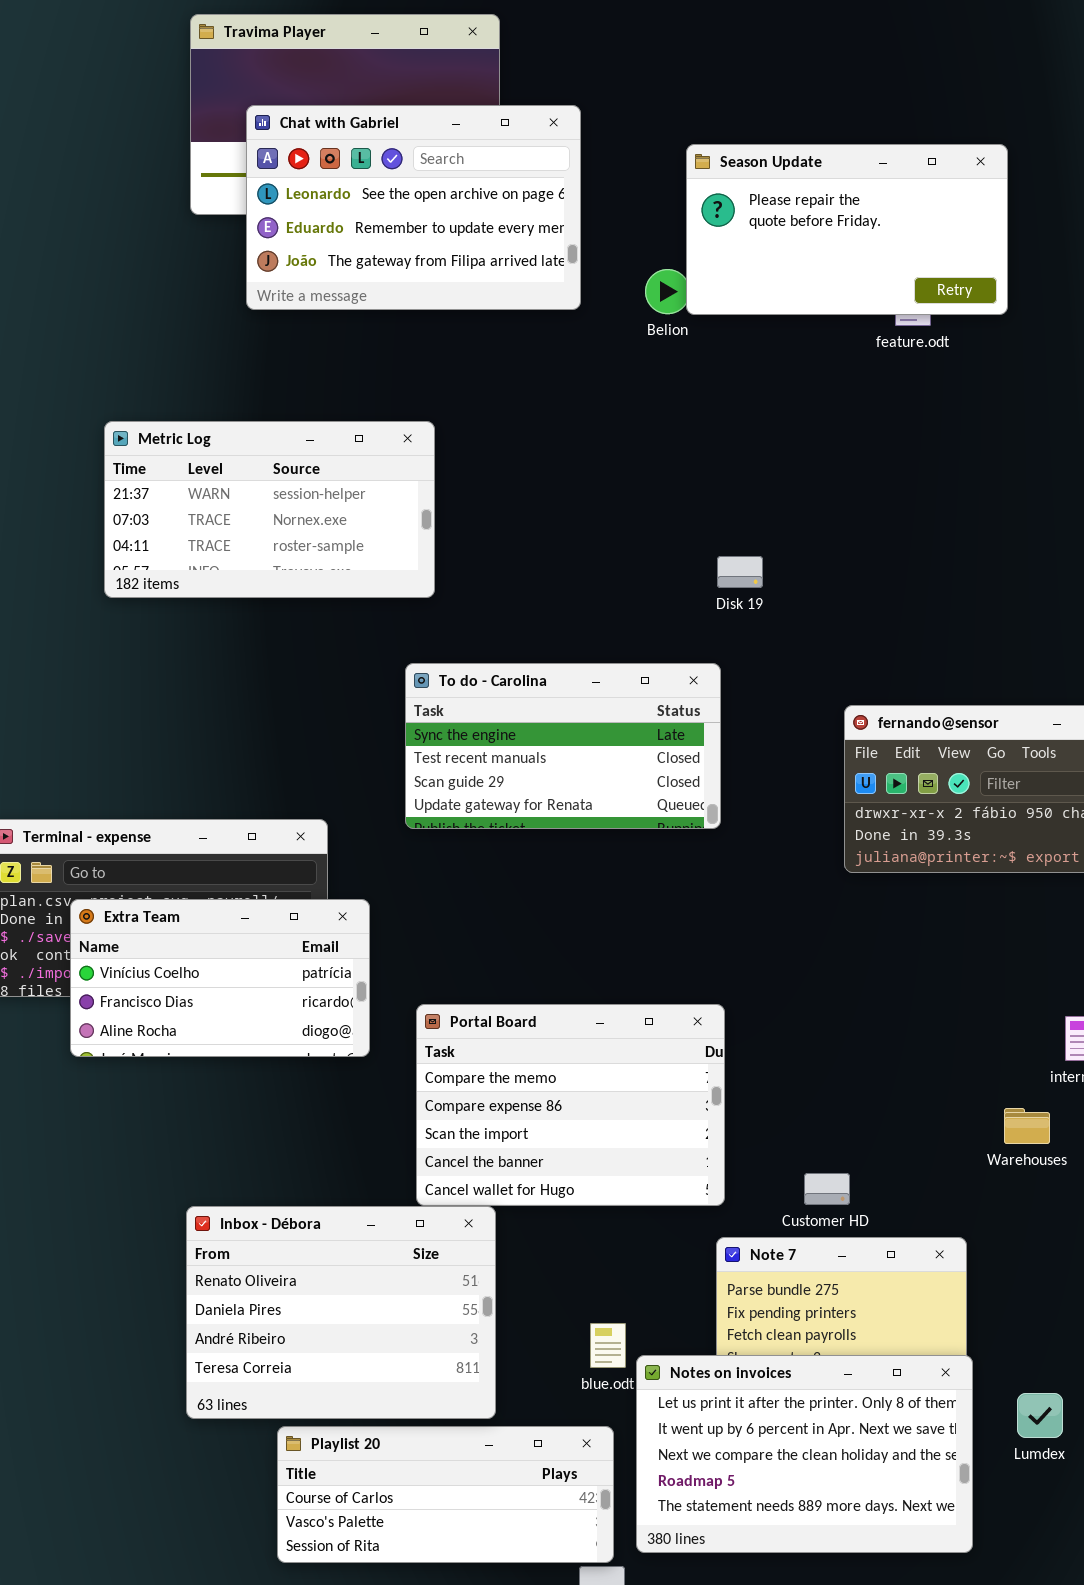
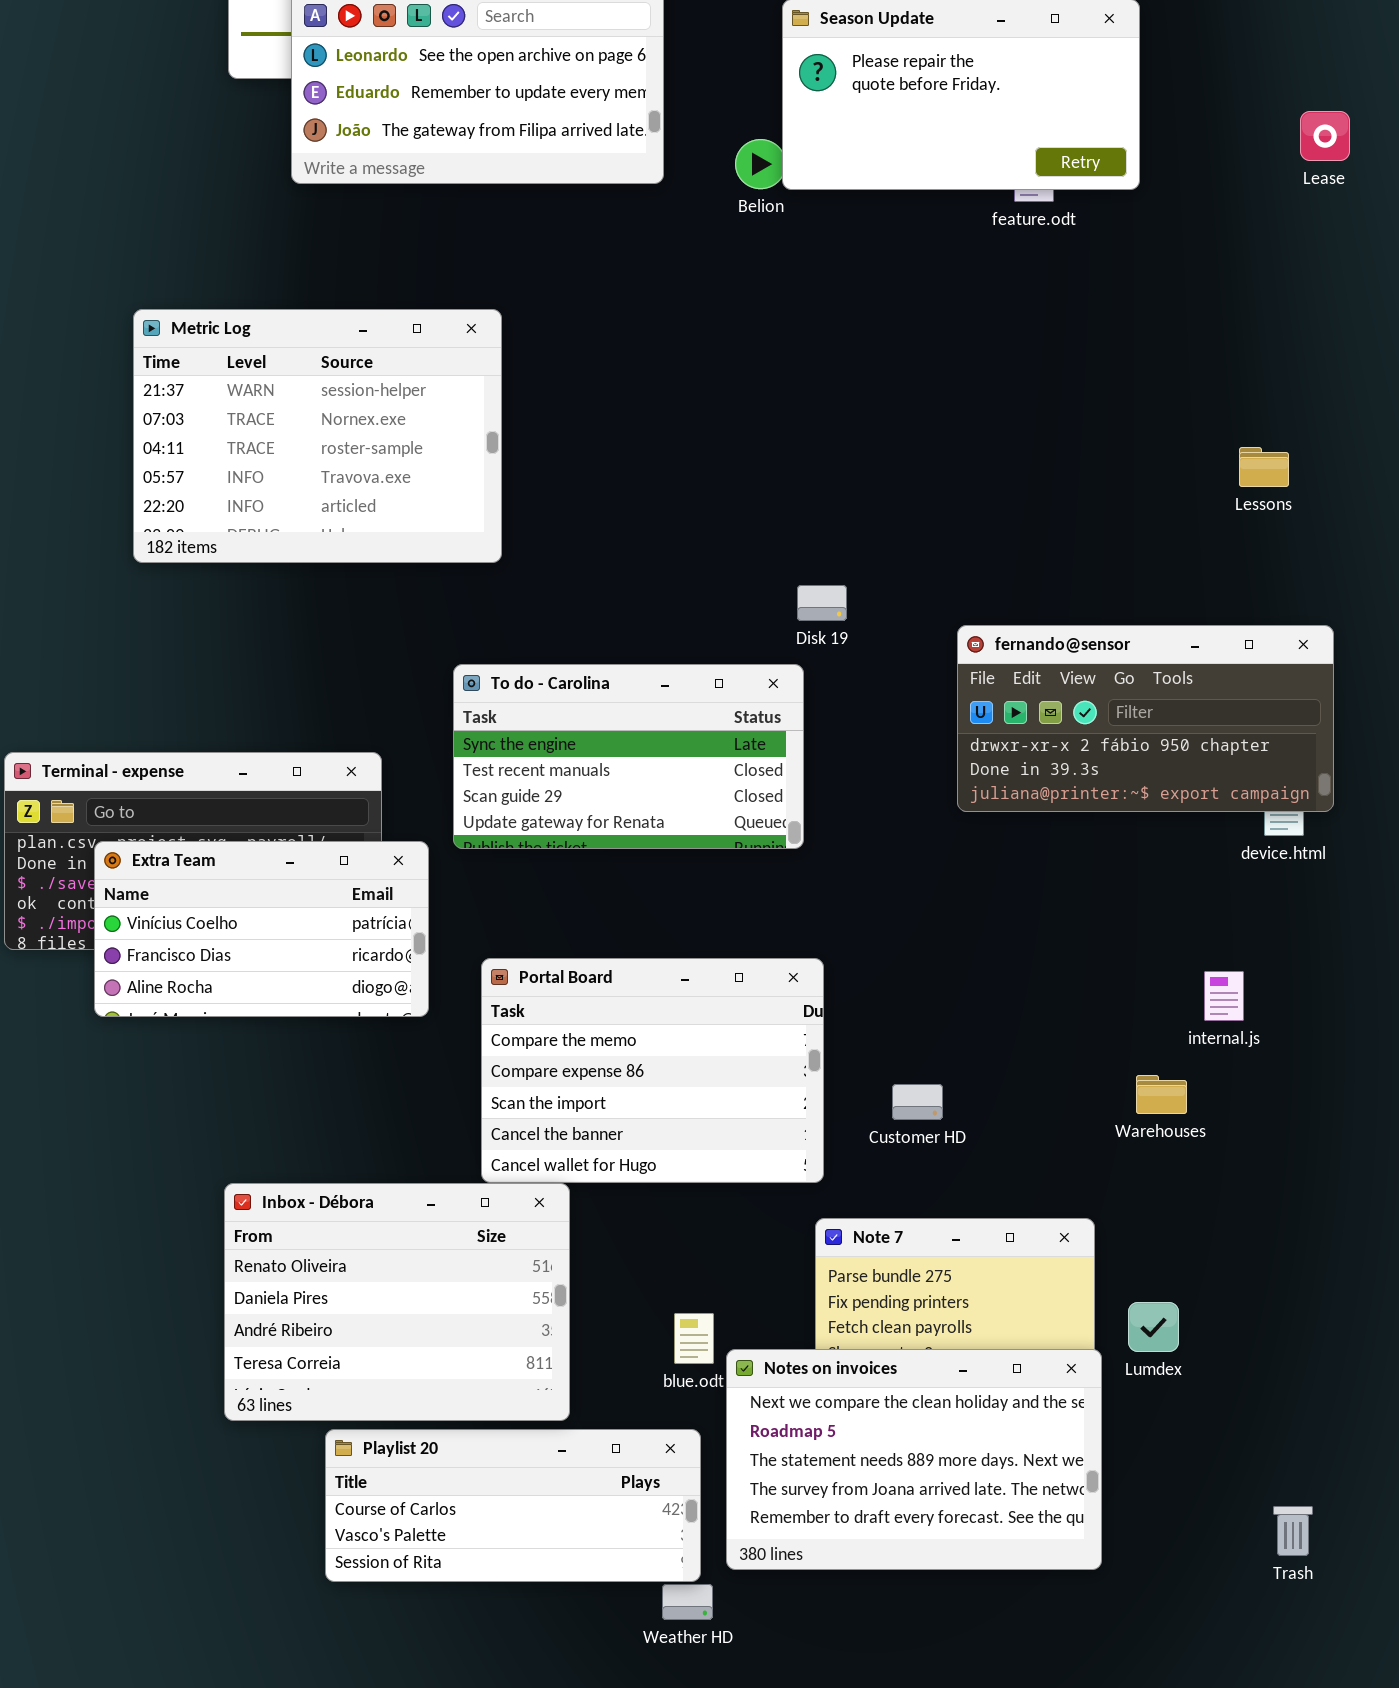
Metric Log: [104,421,435,598] -> [133,309,502,563], resized
Disk 19: [717,556,763,588] -> [797,585,847,621], moved
To do - Carolina: [405,663,721,829] -> [453,664,804,849], moved
Customer HD: [804,1173,850,1205] -> [892,1084,943,1120], moved
Notes on invoices: [636,1355,973,1553] -> [726,1349,1102,1570], scrolled down 2 rows
Lumdex: [1017,1393,1063,1438] -> [1128,1302,1179,1352], moved

